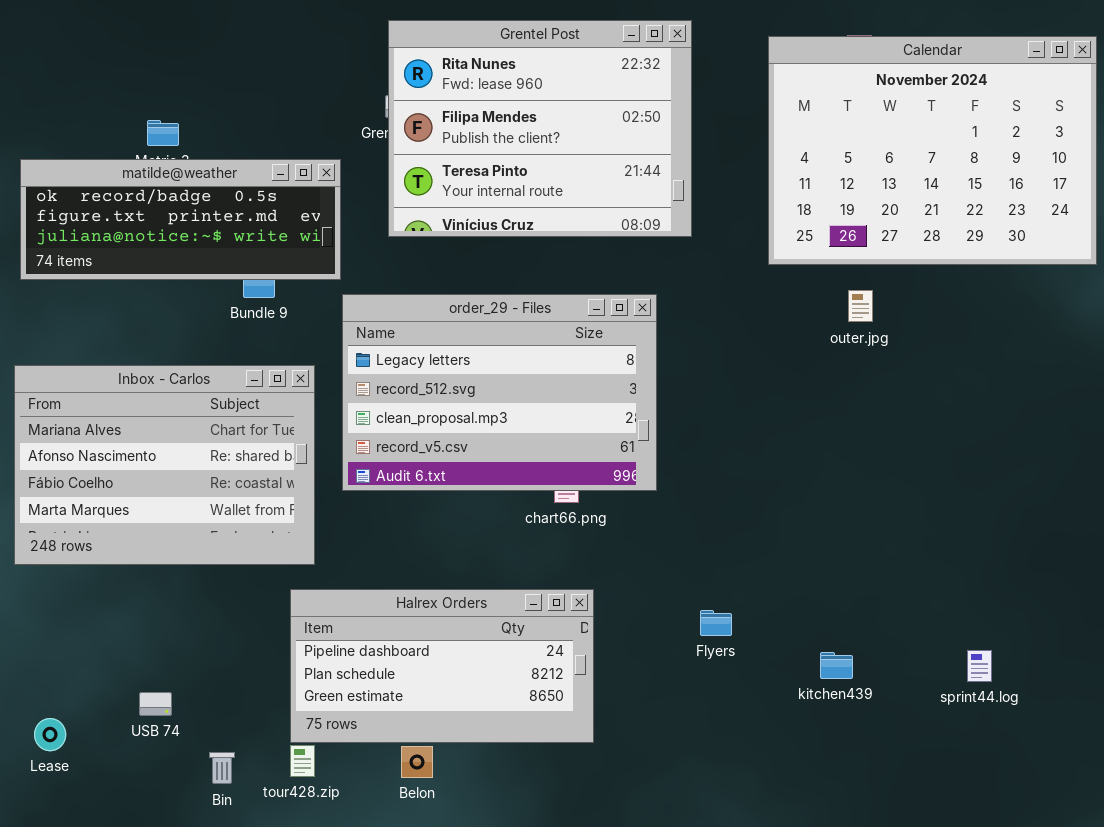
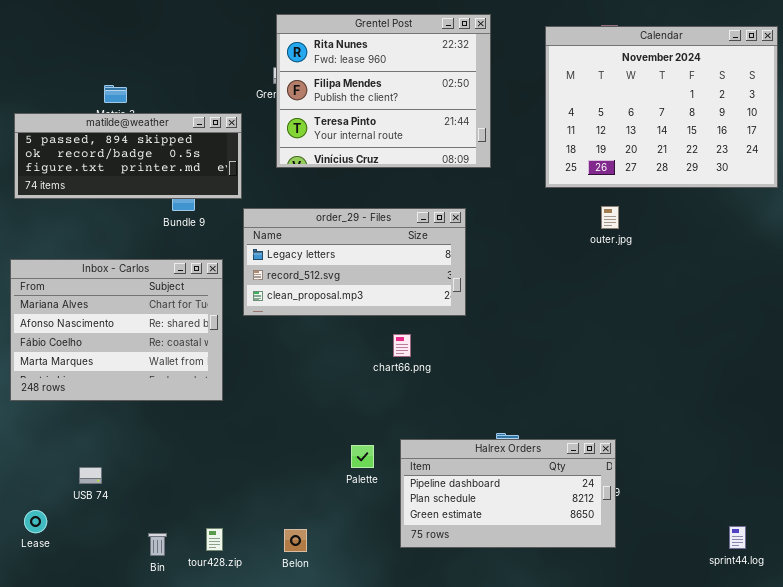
matilde@weather: [20,159,341,280] -> [14,113,242,199], scrolled up 1 row
order_29 - Files: [342,294,657,491] -> [243,208,466,316], resized
Halrex Orders: [290,589,594,743] -> [400,439,616,548], moved
sprint44.log: [967,650,992,682] -> [729,526,746,549], moved
USB 74: [139,692,172,716] -> [79,467,102,484], moved

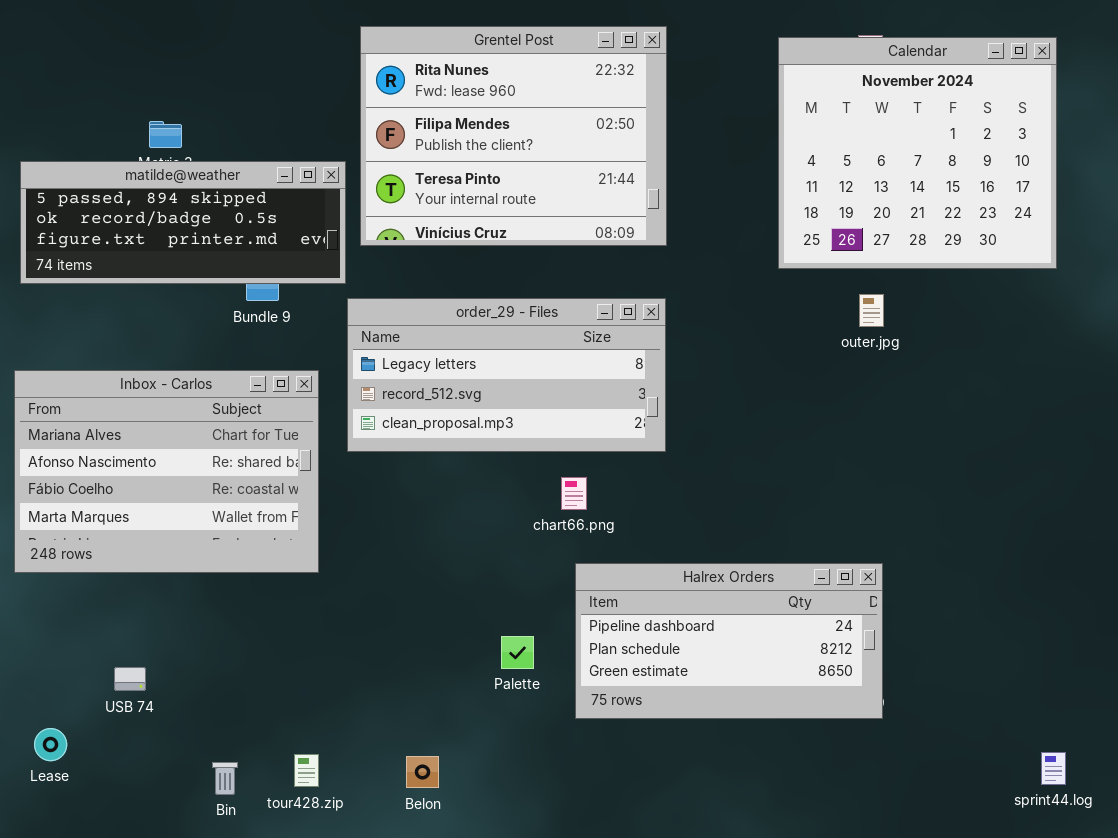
Grentel Post: [276,14,491,168] -> [360,26,667,246], moved
Calendar: [545,26,778,188] -> [778,37,1057,269], resized
Halrex Orders: [400,439,616,548] -> [575,563,883,719], moved

